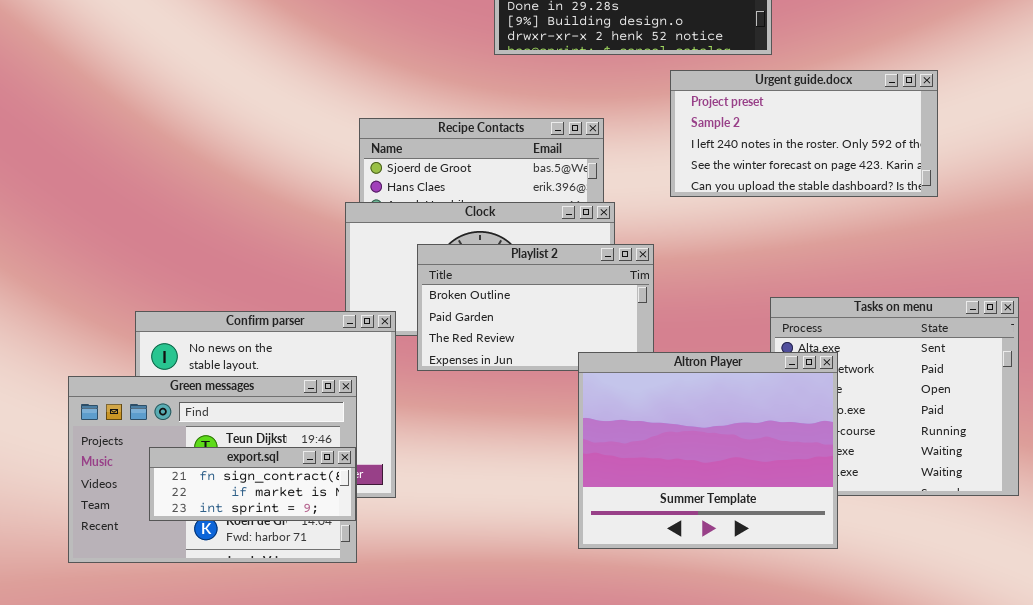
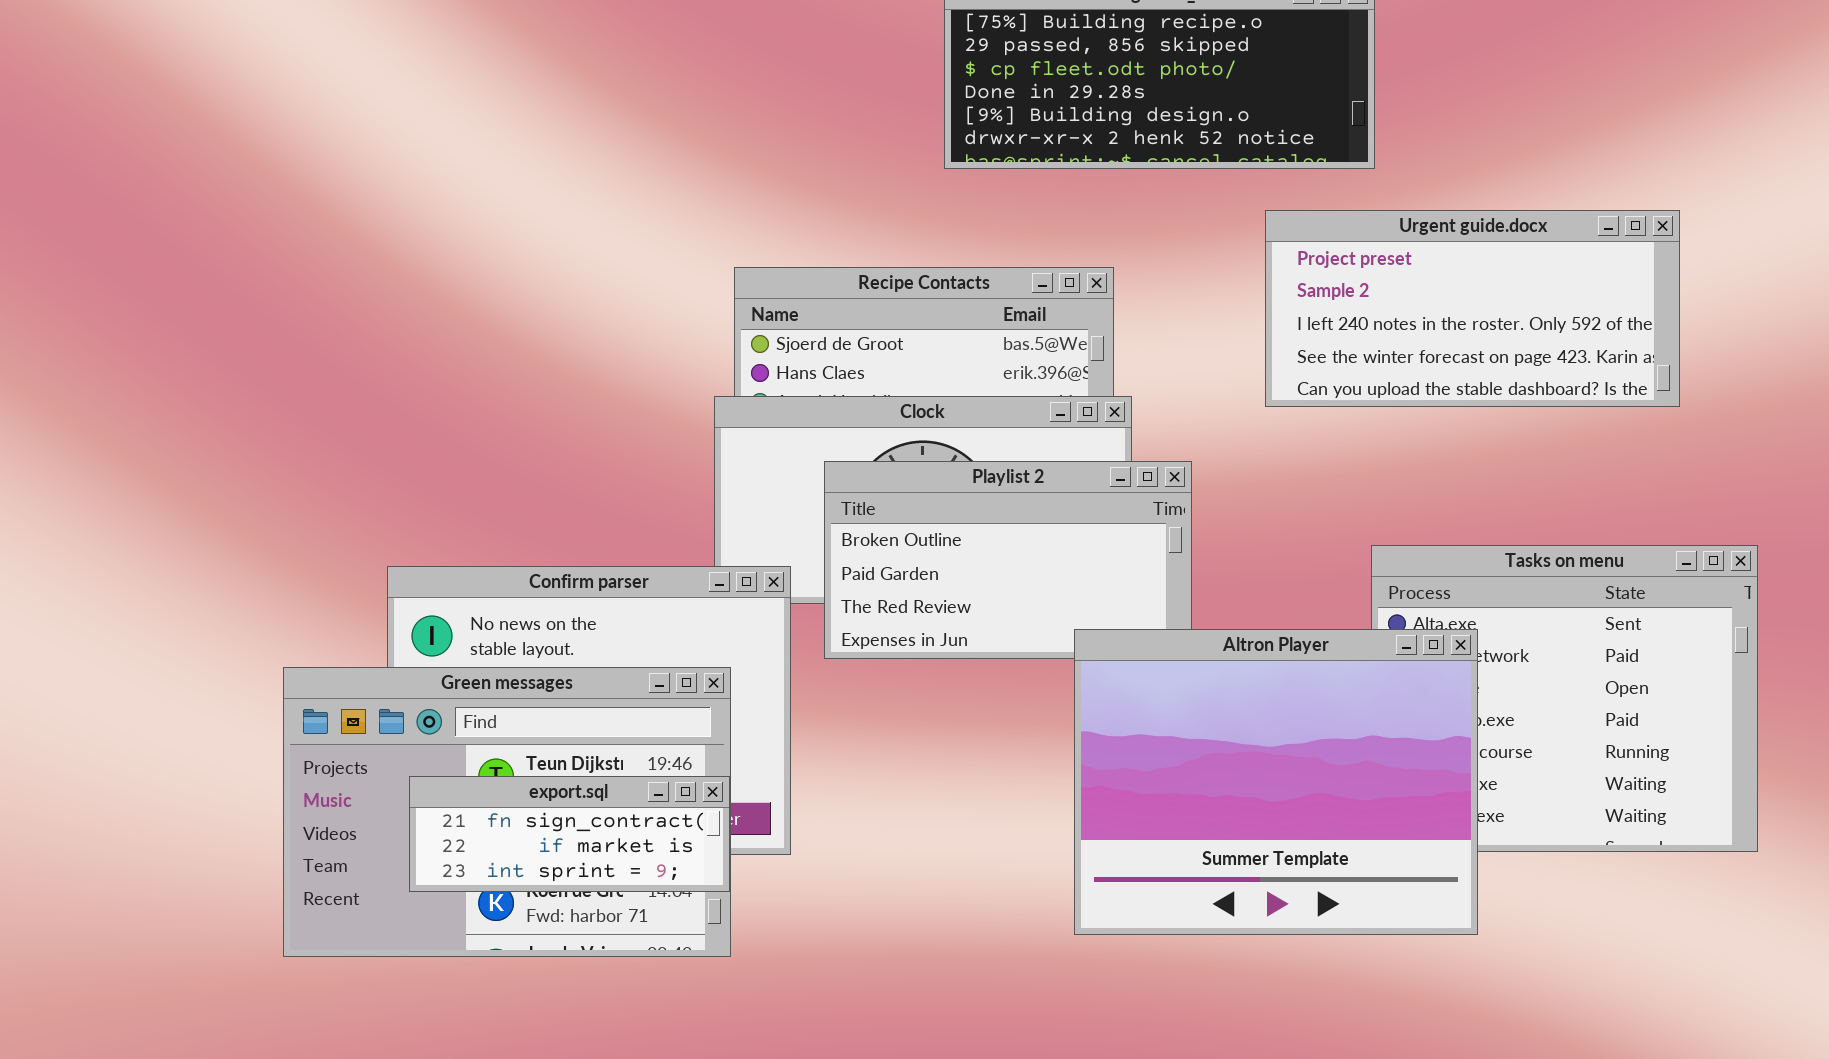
Urgent guide.docx: [670,70,938,197] -> [1265,210,1680,407], moved

